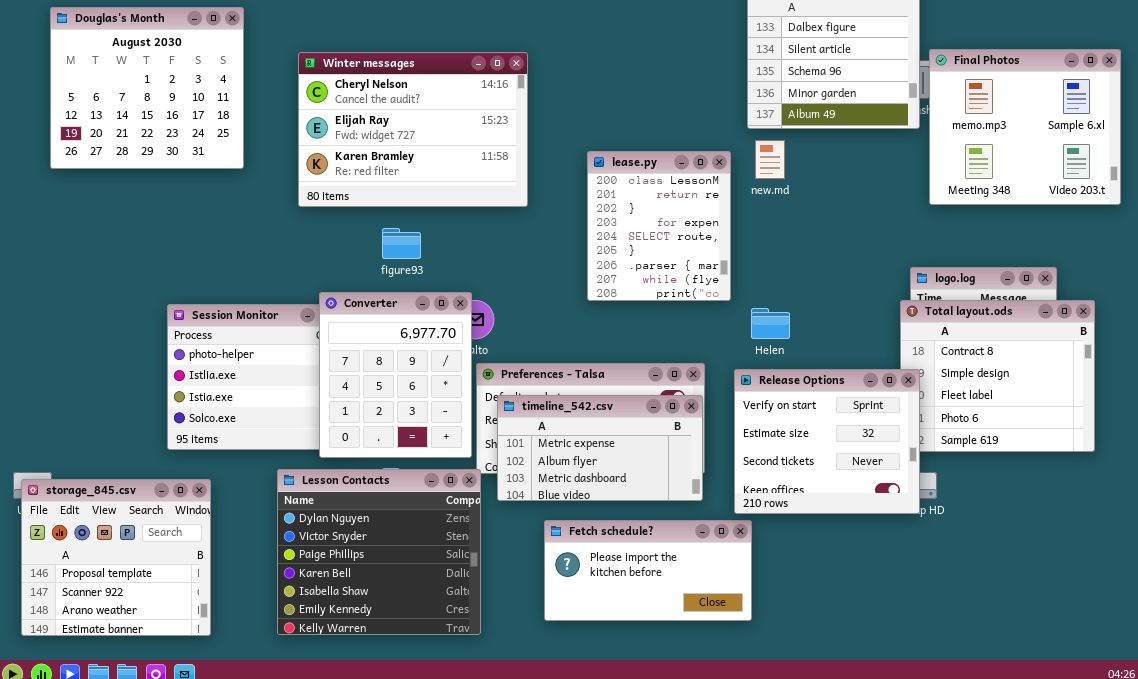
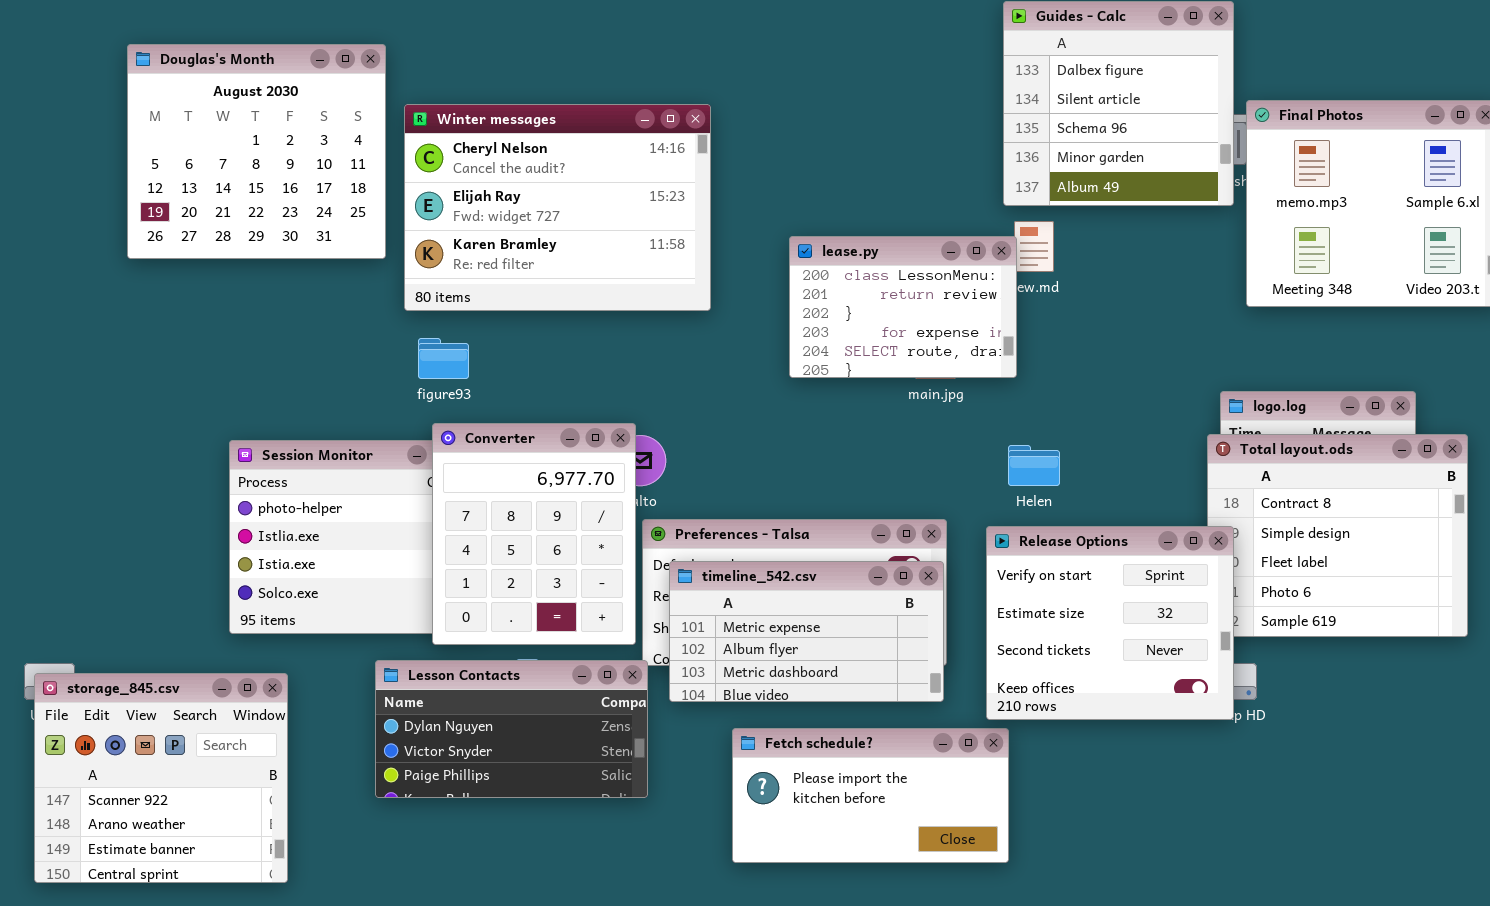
Douglas's Month: [50,7,244,169] -> [127,44,386,259], moved
lease.py: [587,151,731,301] -> [789,236,1017,378], resized
figure93: [382,228,421,259] -> [418,338,469,379], moved
Lesson Contacts: [277,469,481,635] -> [375,660,648,798], resized
storage_845.csv: [21,479,211,636] -> [34,673,288,883], scrolled down 1 row

